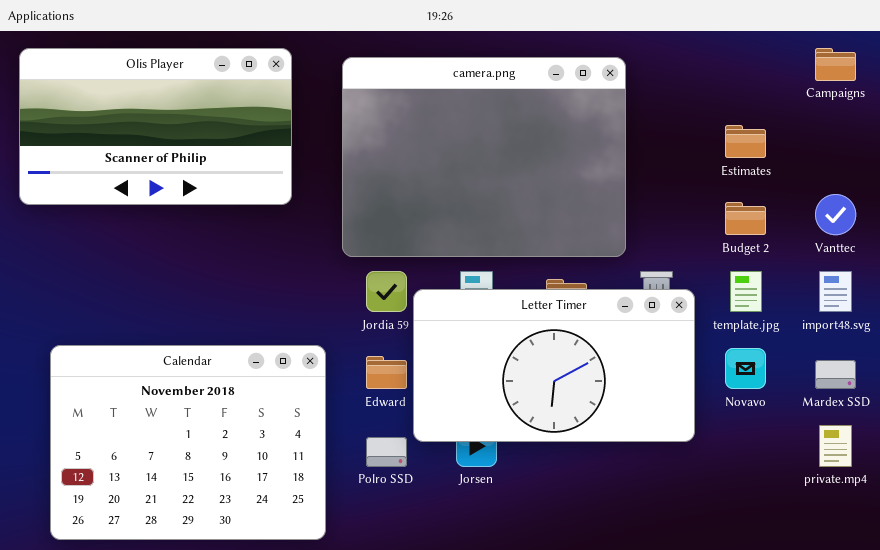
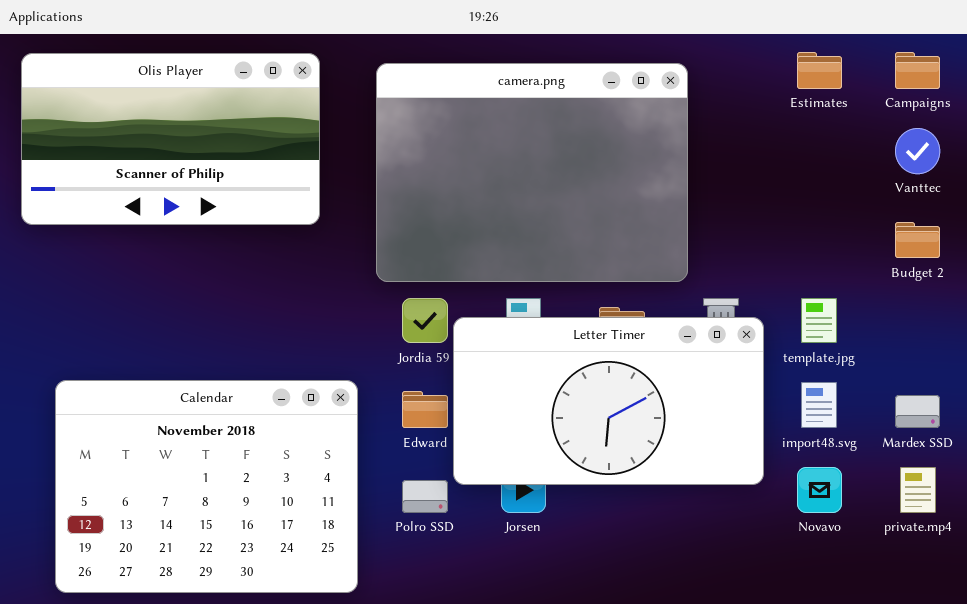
Estimates: [725,125,766,158] -> [797,52,842,89], moved
Vanttec: [815,194,856,235] -> [895,128,940,174], moved
Budget 2: [725,202,766,235] -> [895,222,940,258], moved
import48.svg: [819,271,852,312] -> [801,382,837,428], moved
Novavo: [725,348,766,389] -> [797,467,842,513], moved

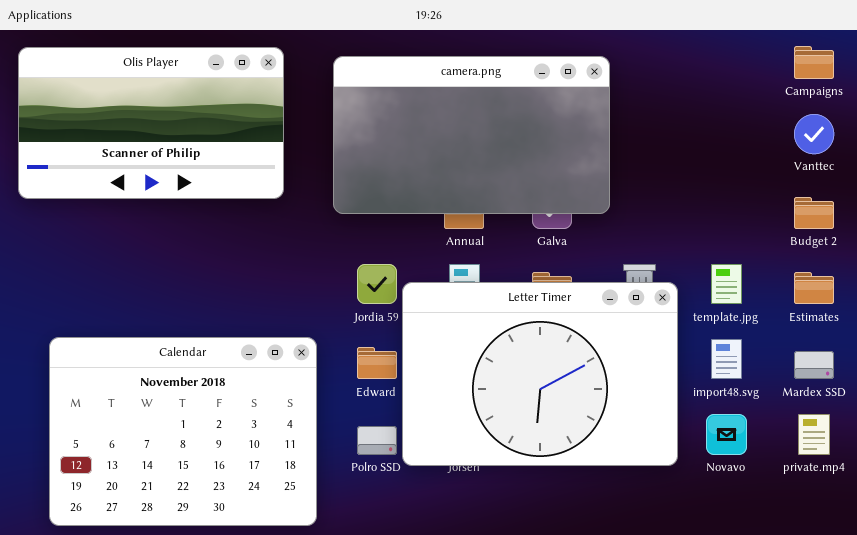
Estimates: [797,52,842,89] -> [794,272,834,304], moved
camera.png: [376,63,688,282] -> [333,56,610,214], resized
Letter Timer: [453,317,764,485] -> [402,282,678,466], resized

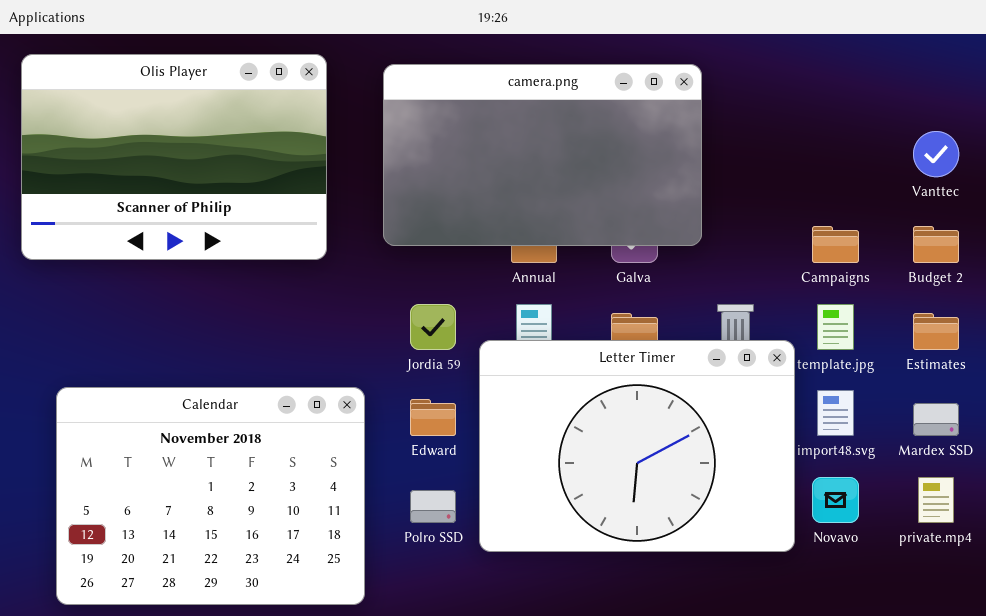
Campaigns: [794,46,834,79] -> [812,226,859,263], moved
Olis Player: [18,47,284,199] -> [21,54,327,260], resized
Letter Timer: [402,282,678,466] -> [479,340,795,552], moved

